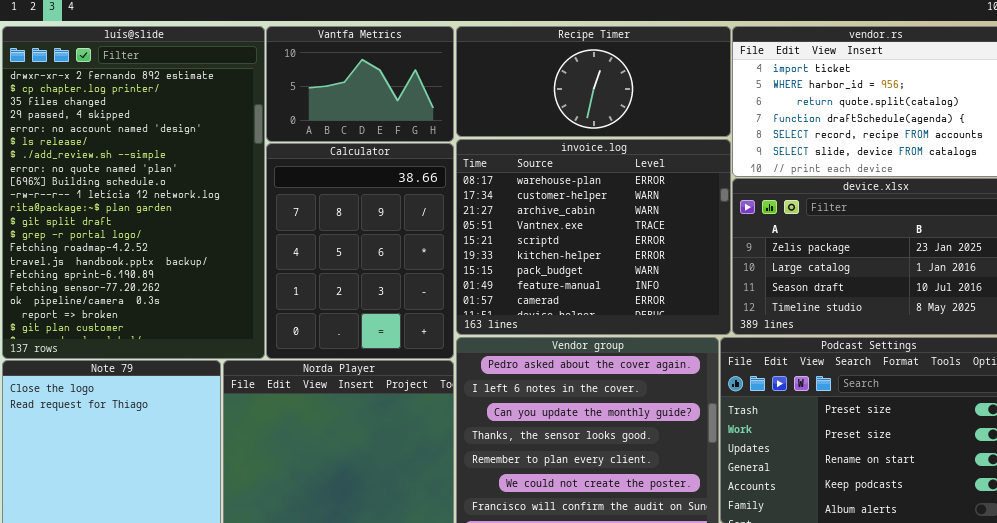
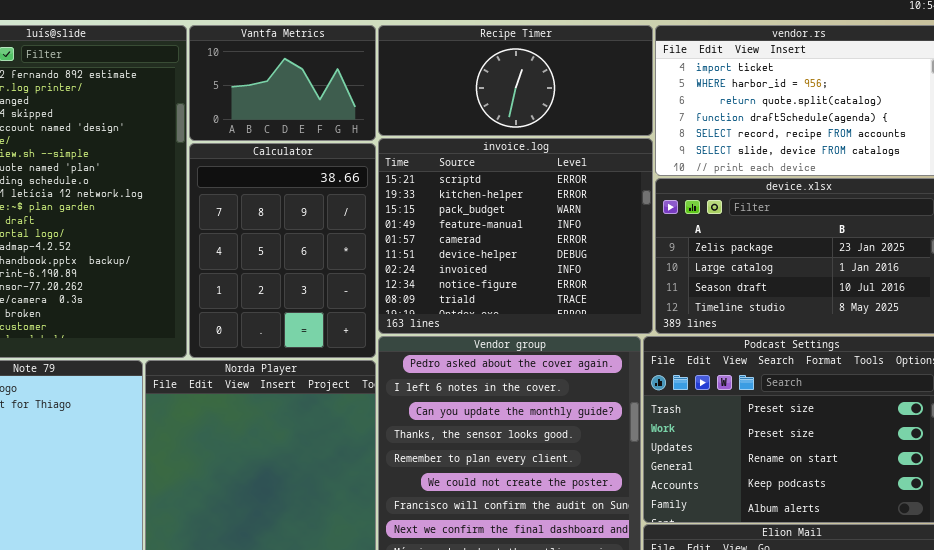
invoice.log: [456,139,731,335] -> [378,138,653,334], scrolled down 4 rows

